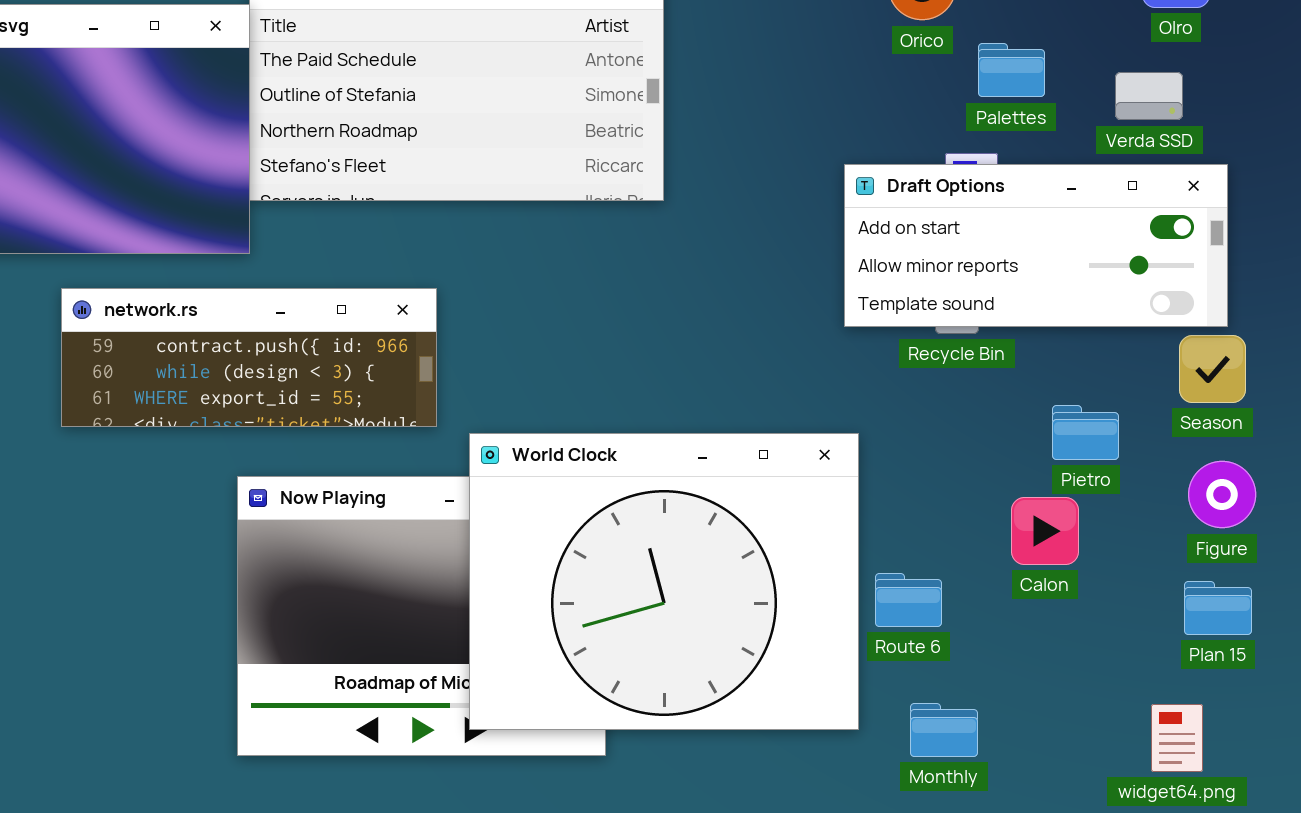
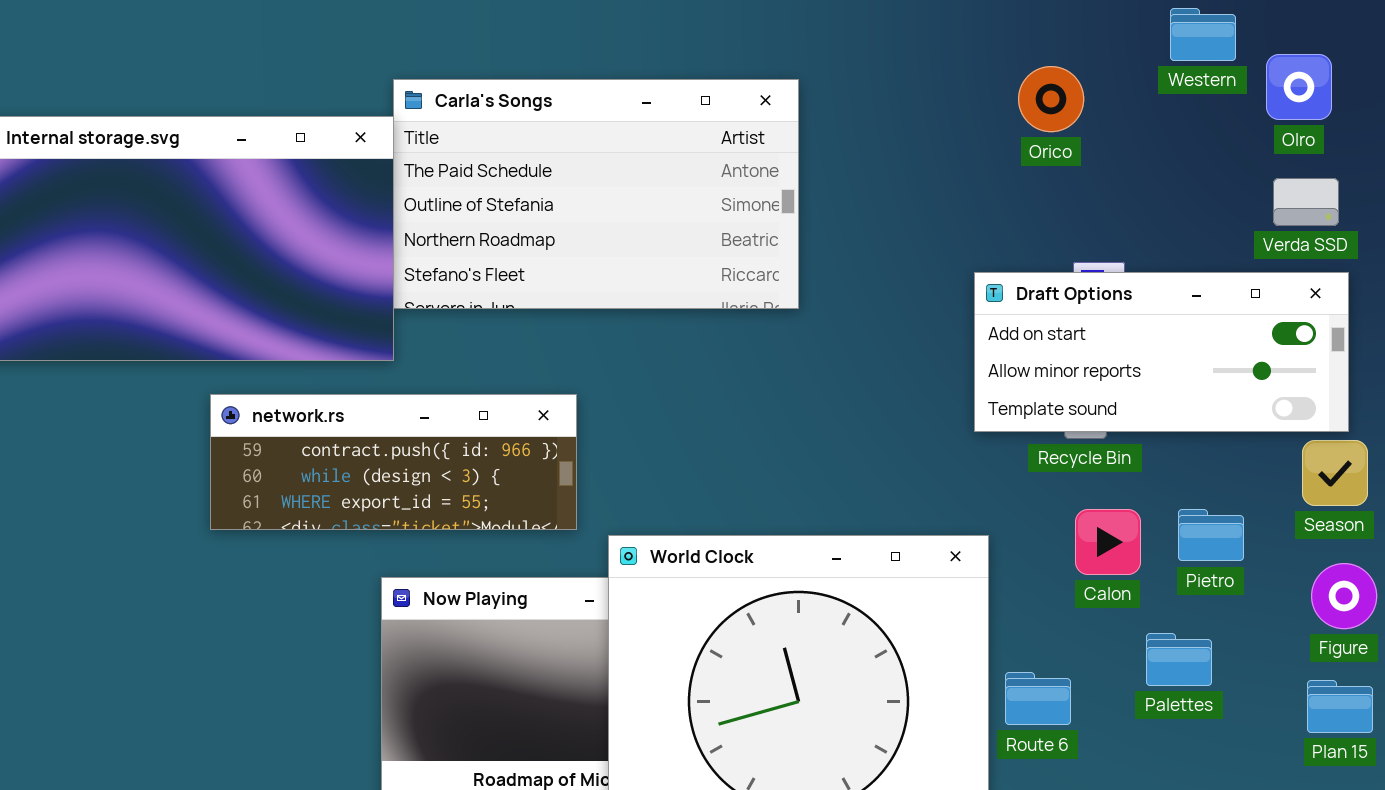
Palettes: [978,43,1045,97] -> [1146,633,1212,686], moved
Verda SSD: [1115,72,1183,120] -> [1273,178,1339,226], moved
Calon: [1011,497,1079,565] -> [1075,509,1141,575], moved

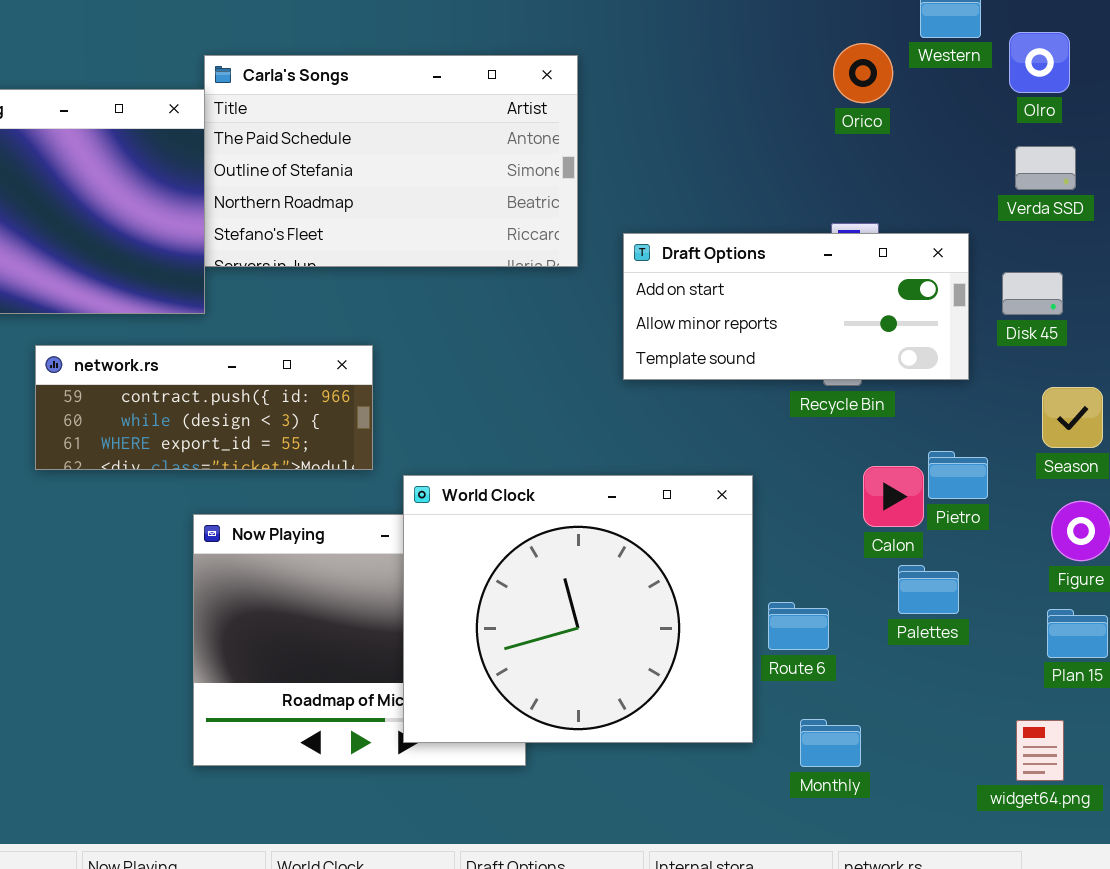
Orico: [1018,66,1084,132] -> [833,43,893,103], moved
Draft Options: [974,272,1349,432] -> [623,233,969,380], moved
Calon: [1075,509,1141,575] -> [863,466,924,527], moved

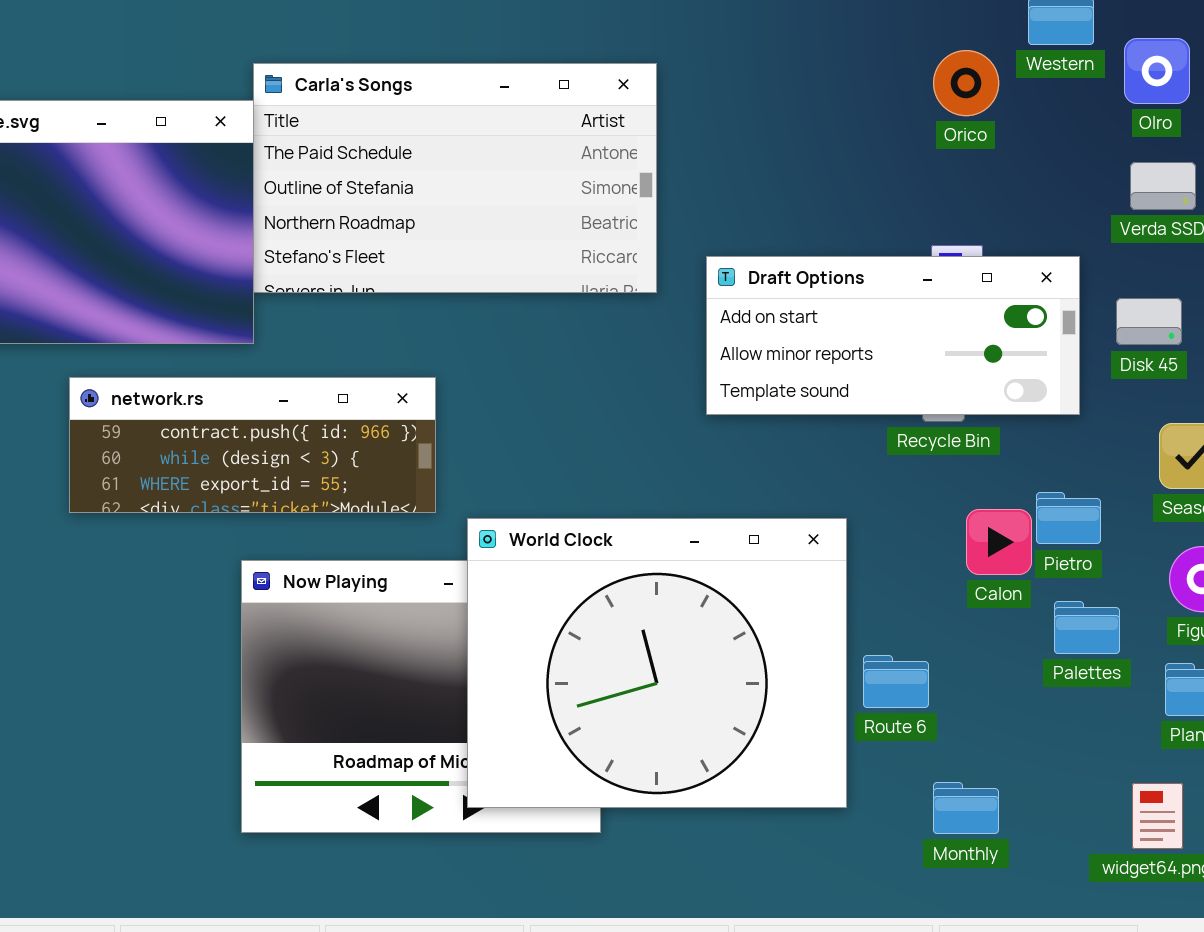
Palettes: [898,565,959,614] -> [1054,601,1120,654], moved
Monthly: [800,719,861,767] -> [933,782,999,834], moved

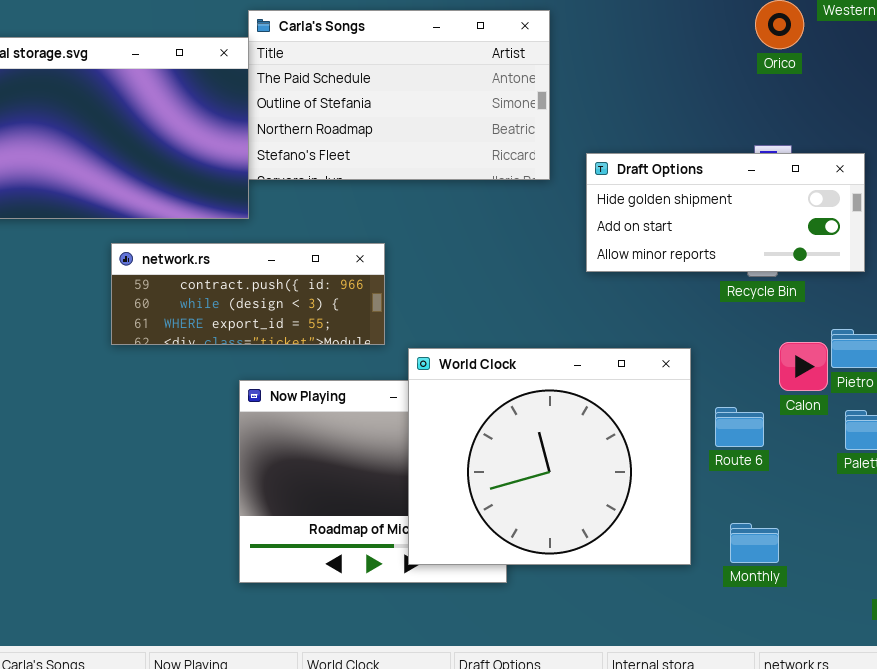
Draft Options: [706,256,1080,415] -> [586,153,865,272], scrolled up 1 row
Route 6: [863,655,929,708] -> [715,407,764,447], moved
Monthly: [933,782,999,834] -> [730,523,779,563], moved

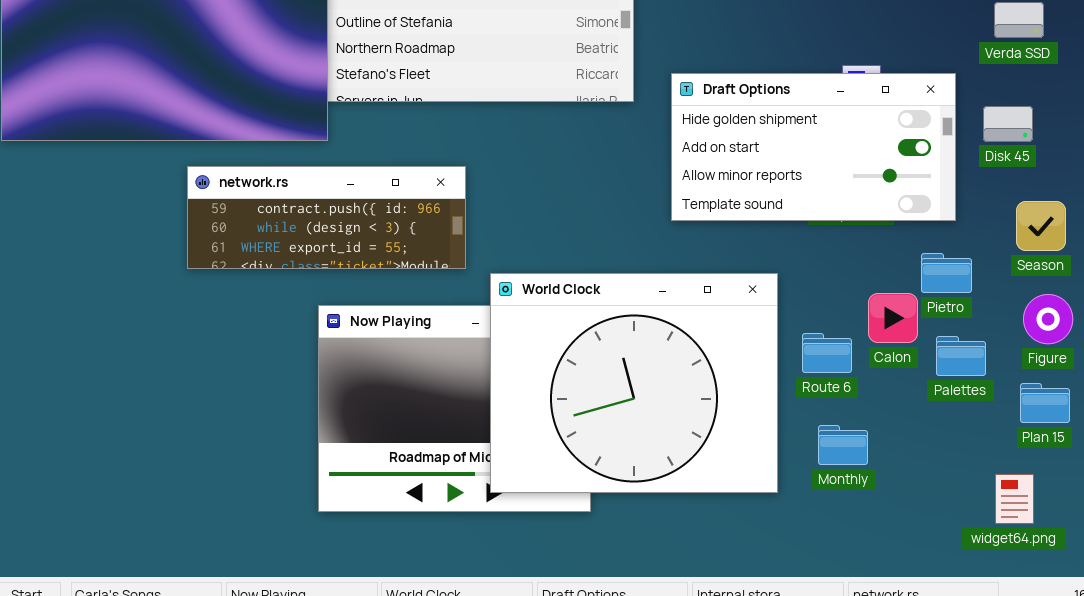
Draft Options: [586,153,865,272] -> [671,73,956,221], resized
Calon: [779,342,828,391] -> [868,293,918,343], moved
Monthly: [730,523,779,563] -> [818,425,868,465], moved

